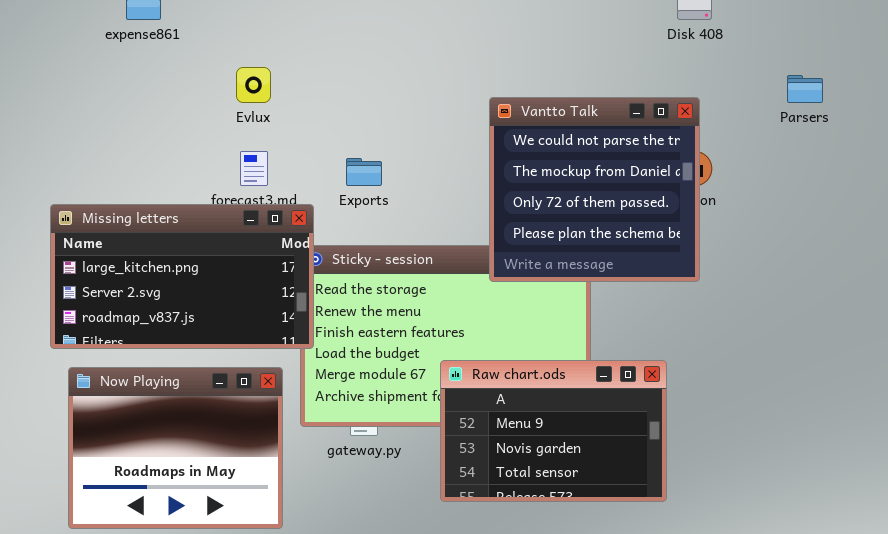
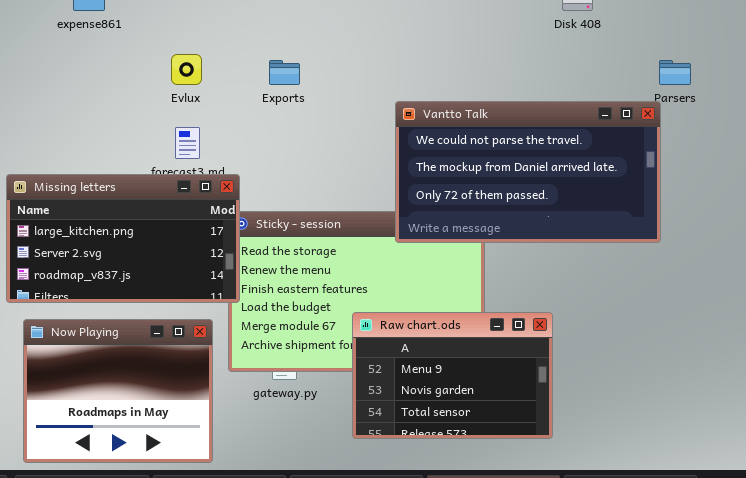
Vantto Talk: [489,97,700,282] -> [395,101,661,243], resized
Exports: [346,158,382,186] -> [269,60,300,85], moved

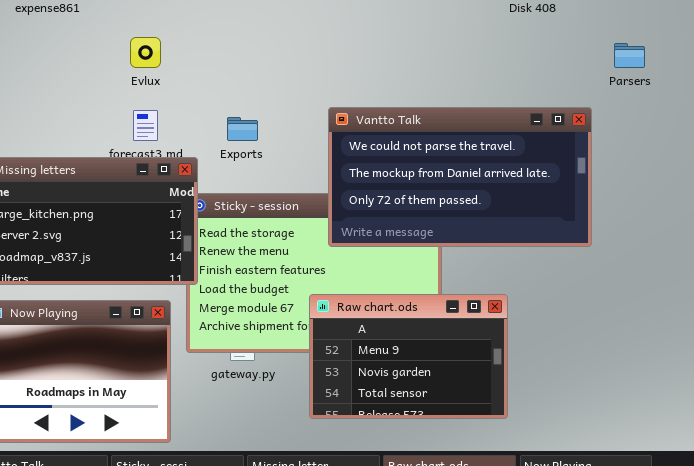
Exports: [269,60,300,85] -> [227,117,258,141], moved
Vantto Talk: [395,101,661,243] -> [328,107,592,247], moved

